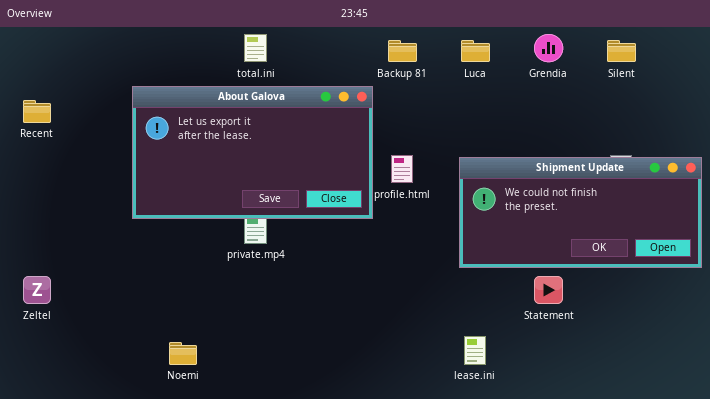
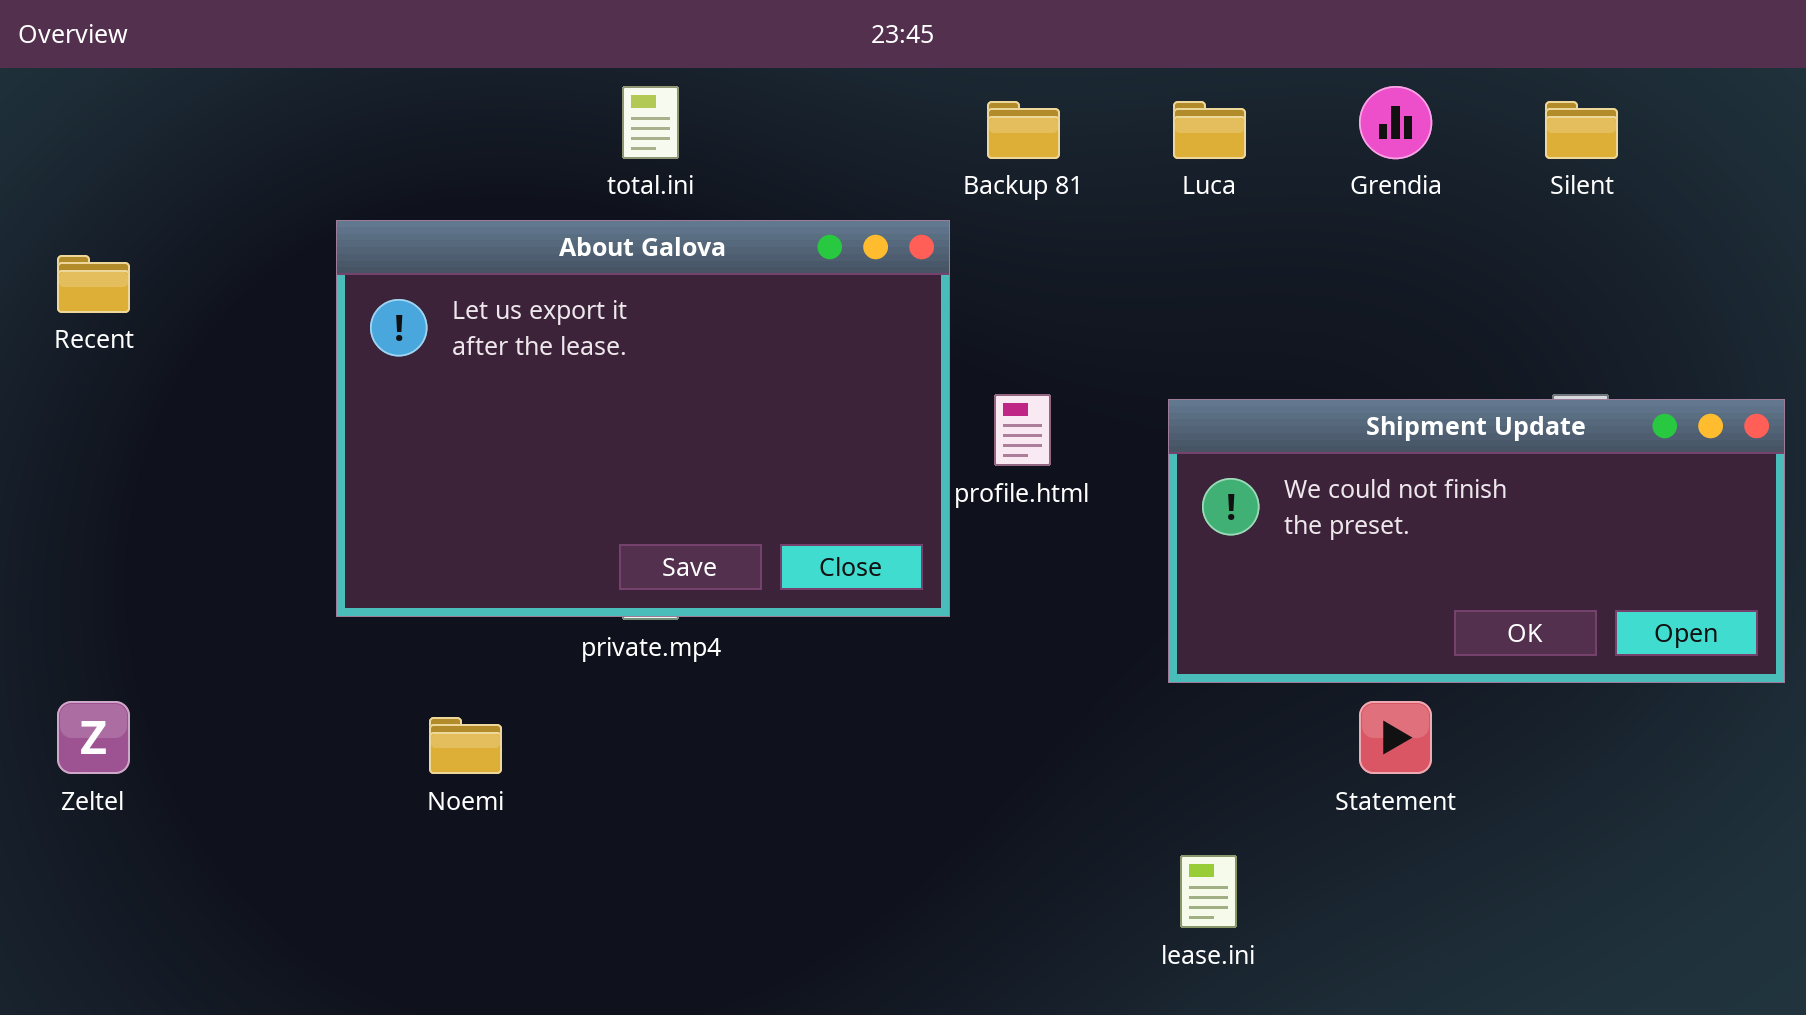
About Galova: [132,86,373,219] -> [336,220,950,617], resized
Noemi: [169,342,197,365] -> [429,717,502,774], moved

